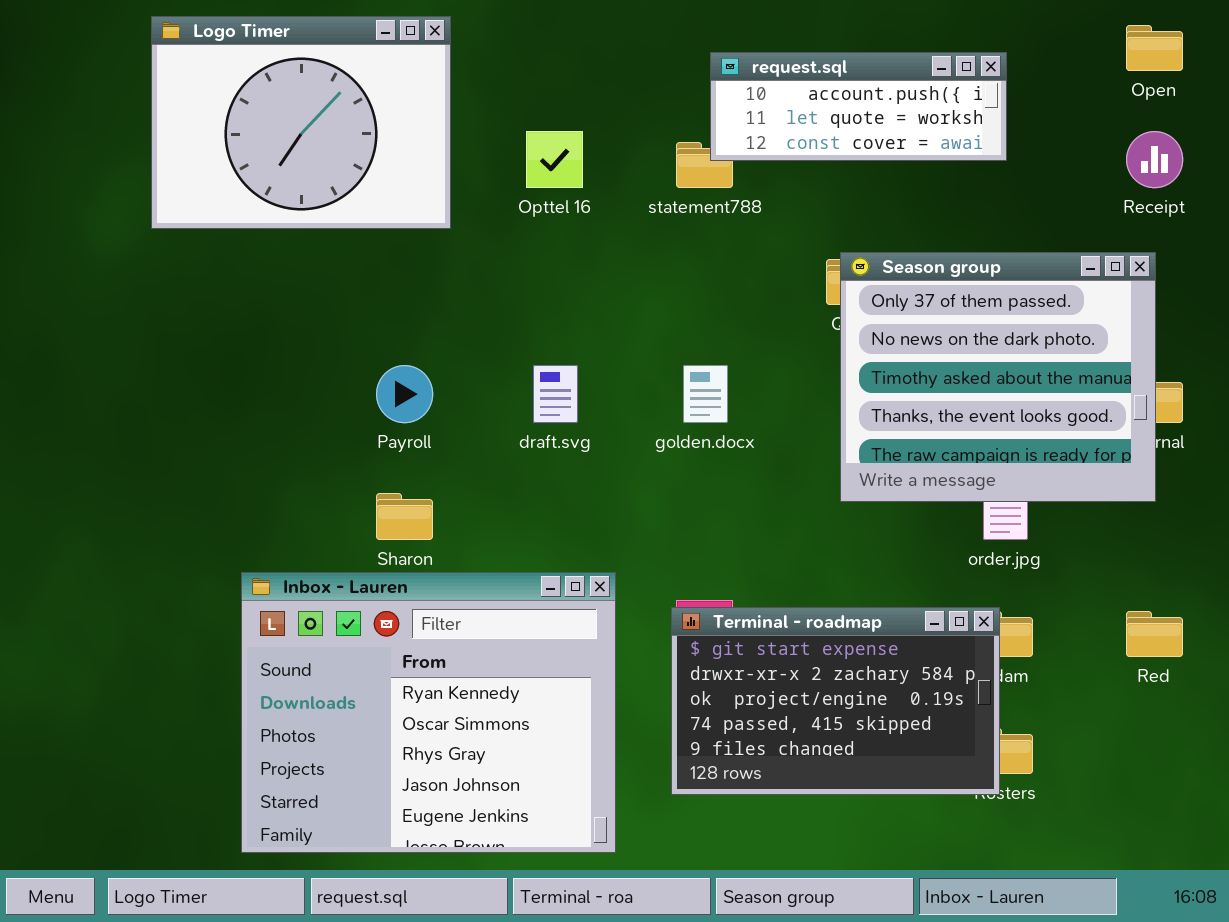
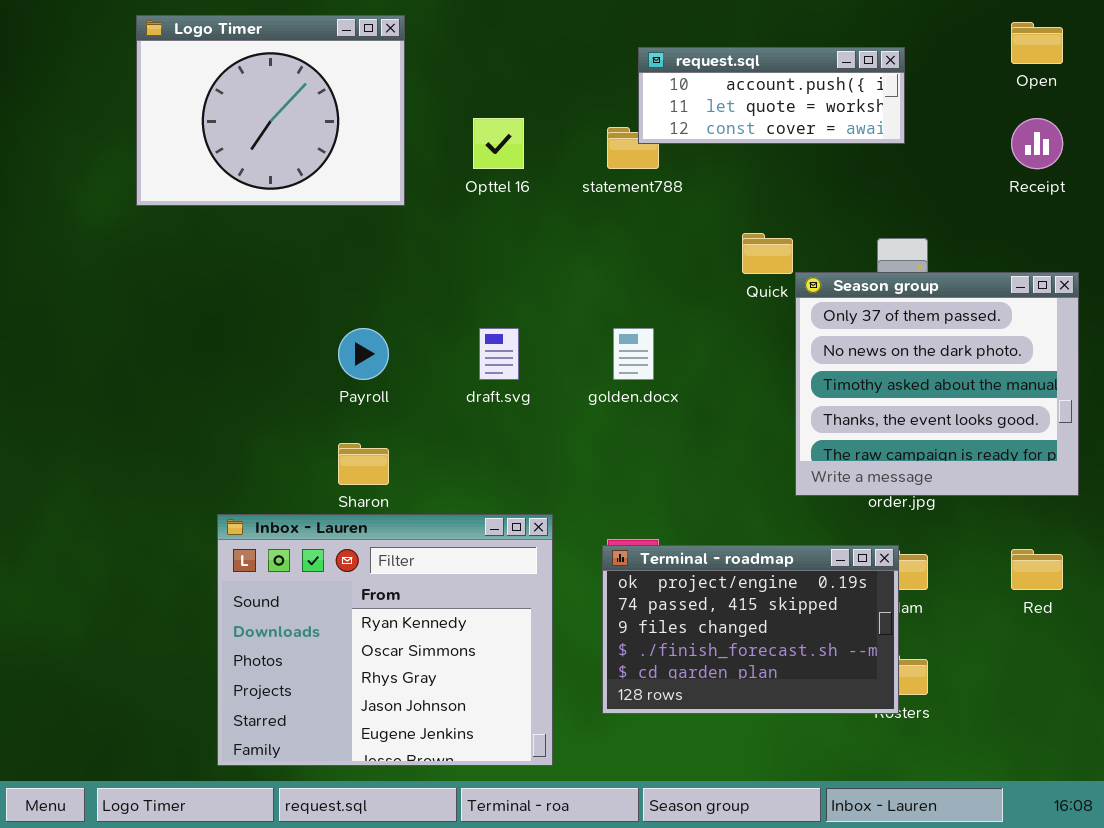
Season group: [840,252,1156,502] -> [795,272,1079,496], moved
Terminal - roadmap: [671,607,1000,795] -> [602,545,899,714], scrolled down 2 rows

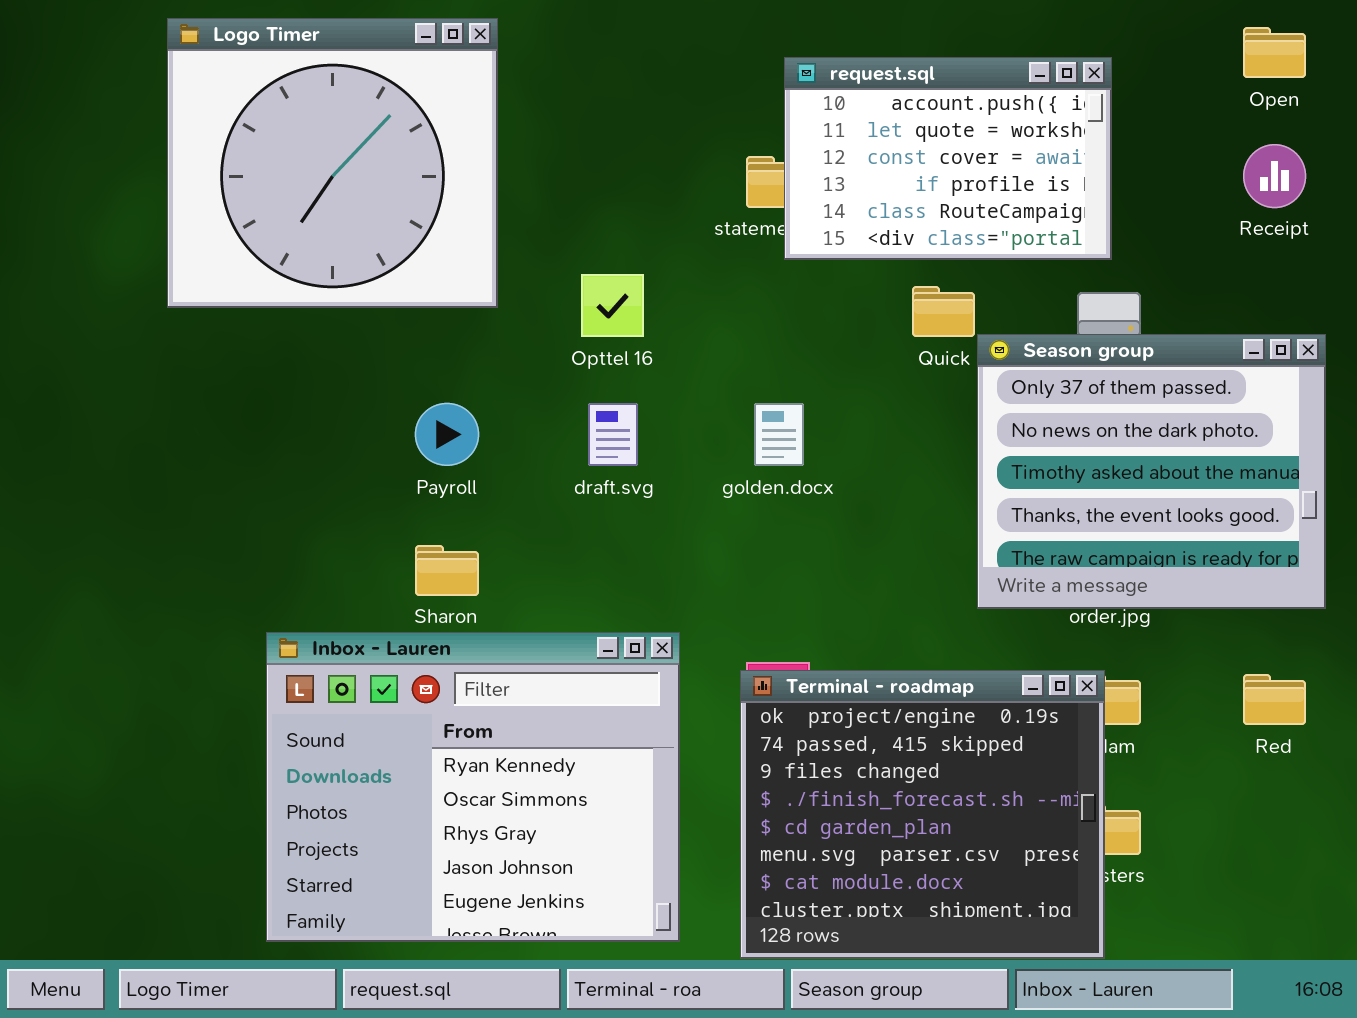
Logo Timer: [136,15,405,206] -> [167,18,498,308], resized
request.sql: [638,47,905,144] -> [784,57,1112,260], resized
Opttel 16: [473,118,524,169] -> [581,274,644,337], moved
Terminal - roadmap: [602,545,899,714] -> [740,670,1105,959], resized

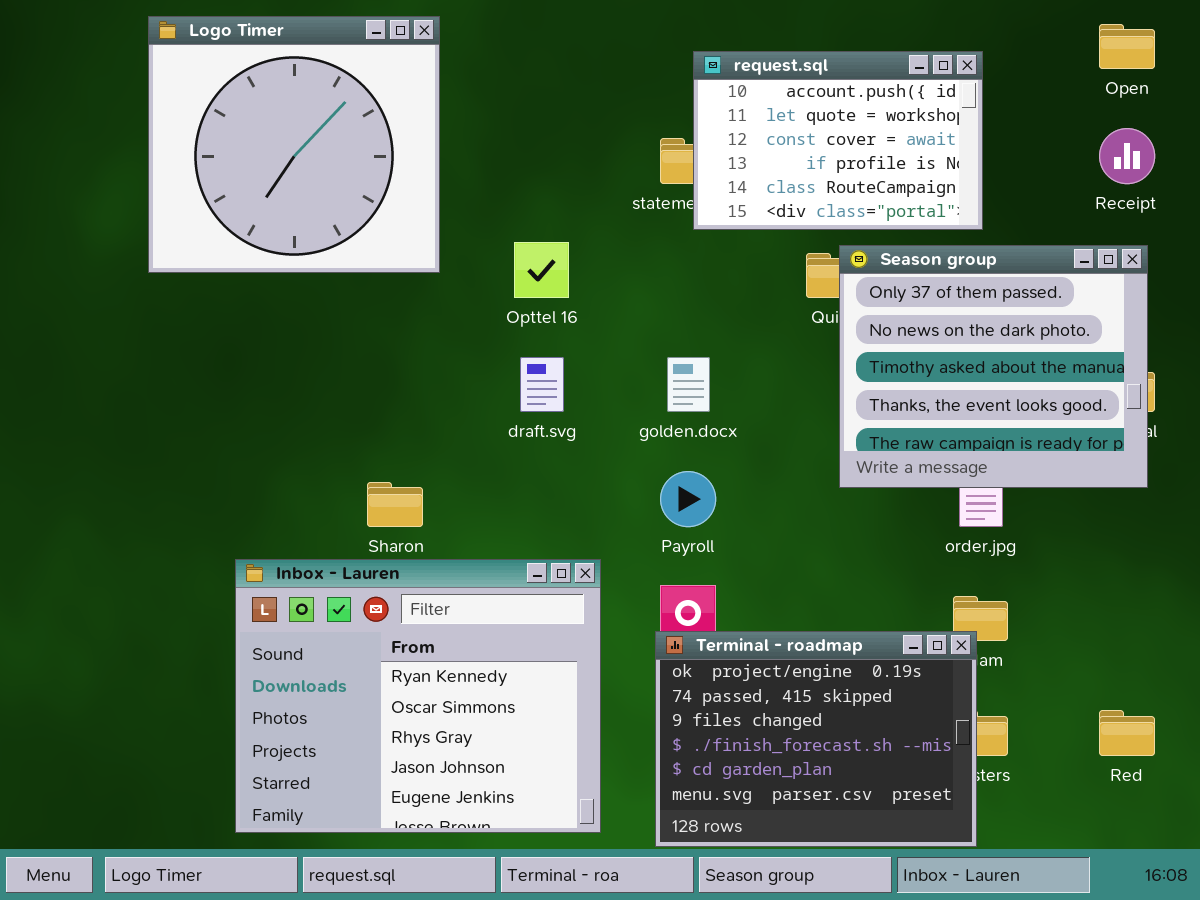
Season group: [977,334,1326,609] -> [839,245,1148,488], moved
Payroll: [415,403,479,466] -> [660,471,716,527], moved
Terminal - roadmap: [740,670,1105,959] -> [655,631,977,847], resized
Red: [1243,674,1306,725] -> [1099,710,1155,756], moved

